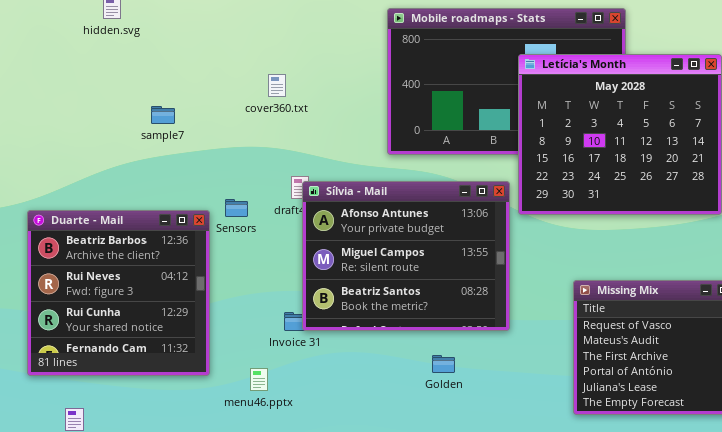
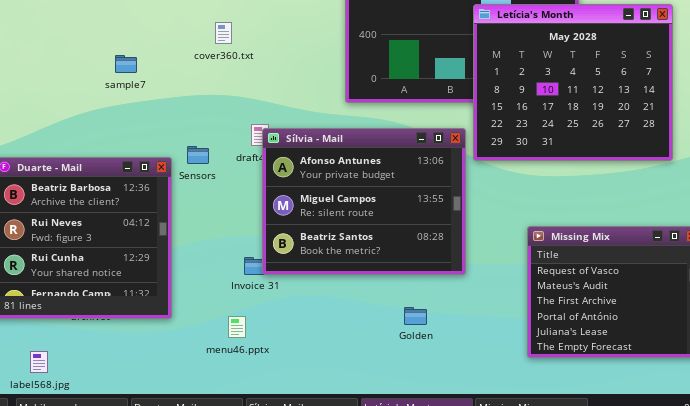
cover360.txt: [268,74,286,97] -> [215,22,232,44], moved
Golden: [432,355,455,373] -> [404,307,427,325], moved
menu46.pptx: [250,368,268,391] -> [228,316,246,338], moved

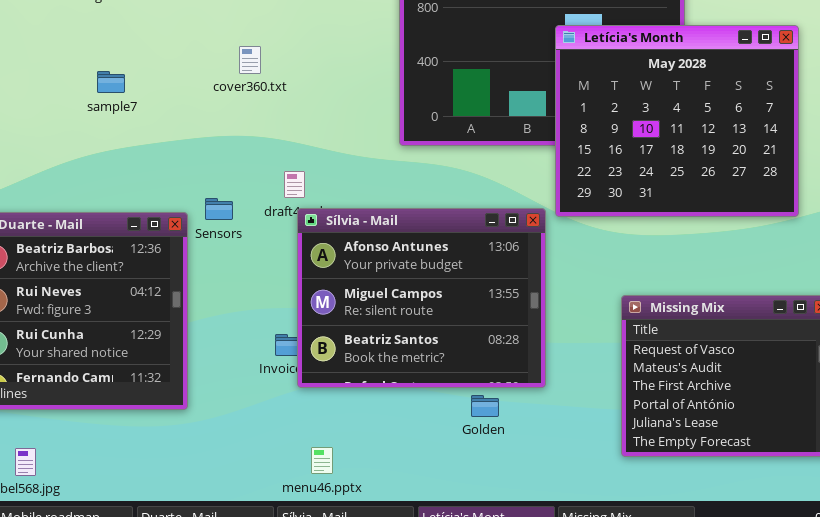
sample7: [115,55,137,73] -> [97,71,125,93], moved
Sílvia - Mail: [262,128,466,275] -> [297,208,546,388], moved
menu46.pptx: [228,316,246,338] -> [311,447,333,474], moved

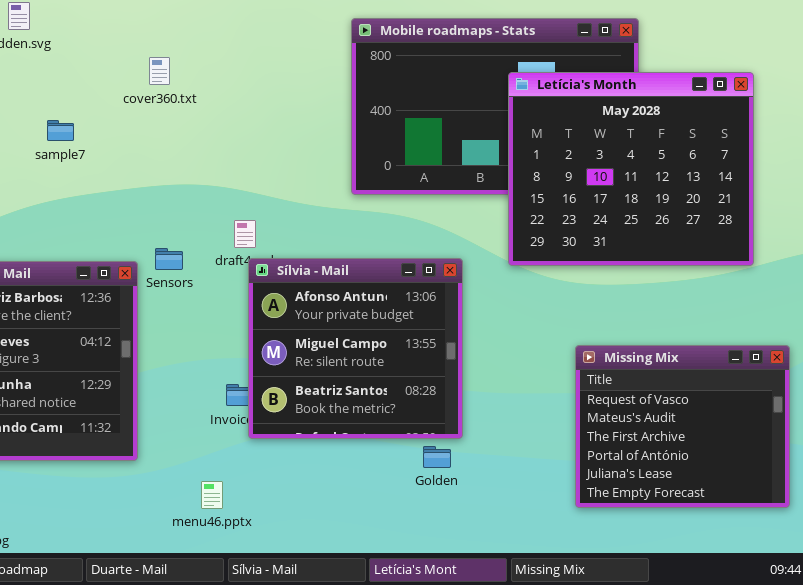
cover360.txt: [239,46,261,74] -> [149,57,170,85], moved
Sílvia - Mail: [297,208,546,388] -> [248,258,463,439], resized
menu46.pptx: [311,447,333,474] -> [201,481,223,509], moved

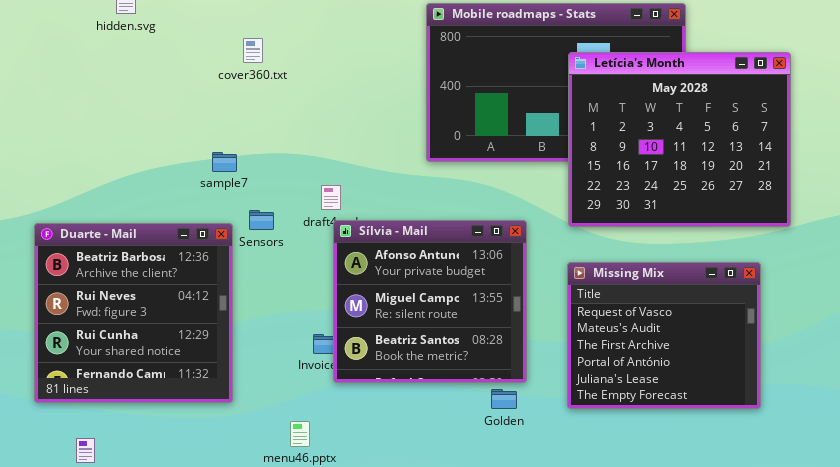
sample7: [47,120,74,141] -> [212,152,237,172], moved
Missing Mix: [575,345,790,508] -> [567,262,761,409], moved

